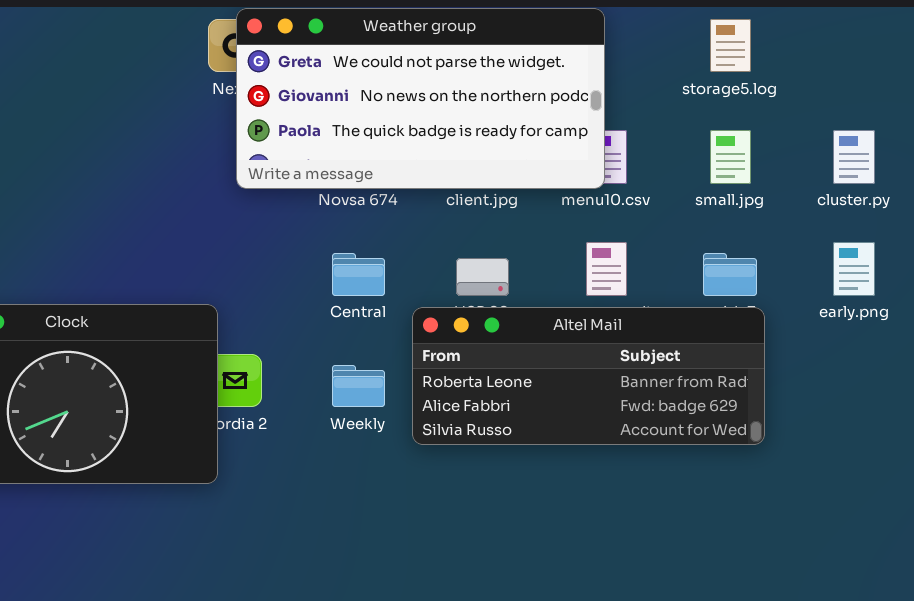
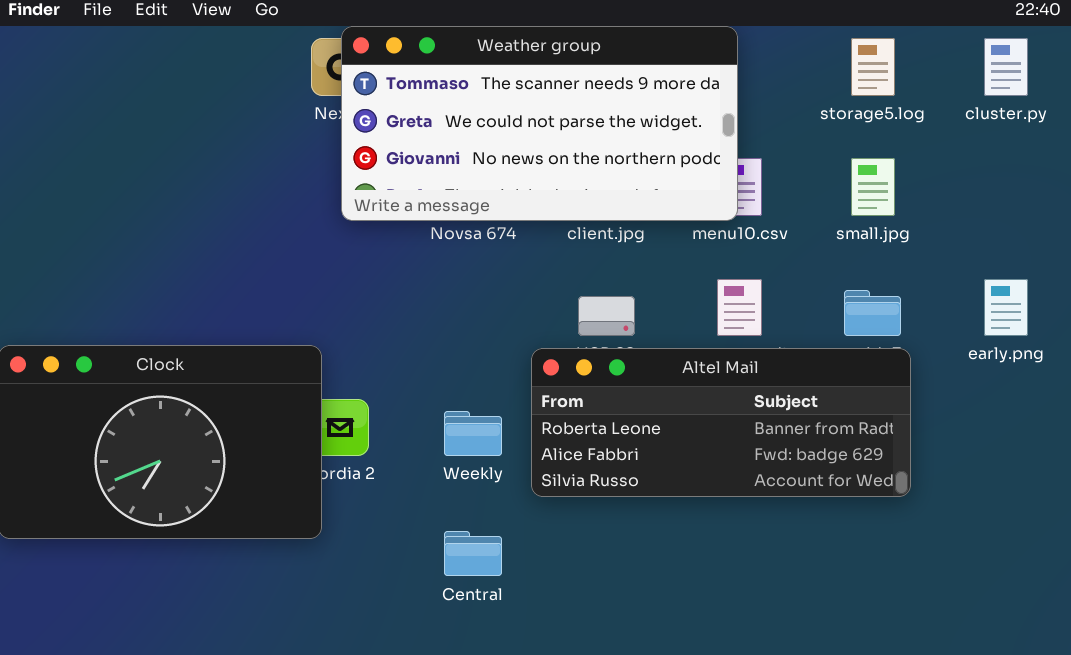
Weather group: [236,8,605,189] -> [341,26,738,221], scrolled up 1 row
cluster.py: [833,130,875,184] -> [984,38,1028,96], moved
Central: [332,253,385,296] -> [444,531,502,576], moved

